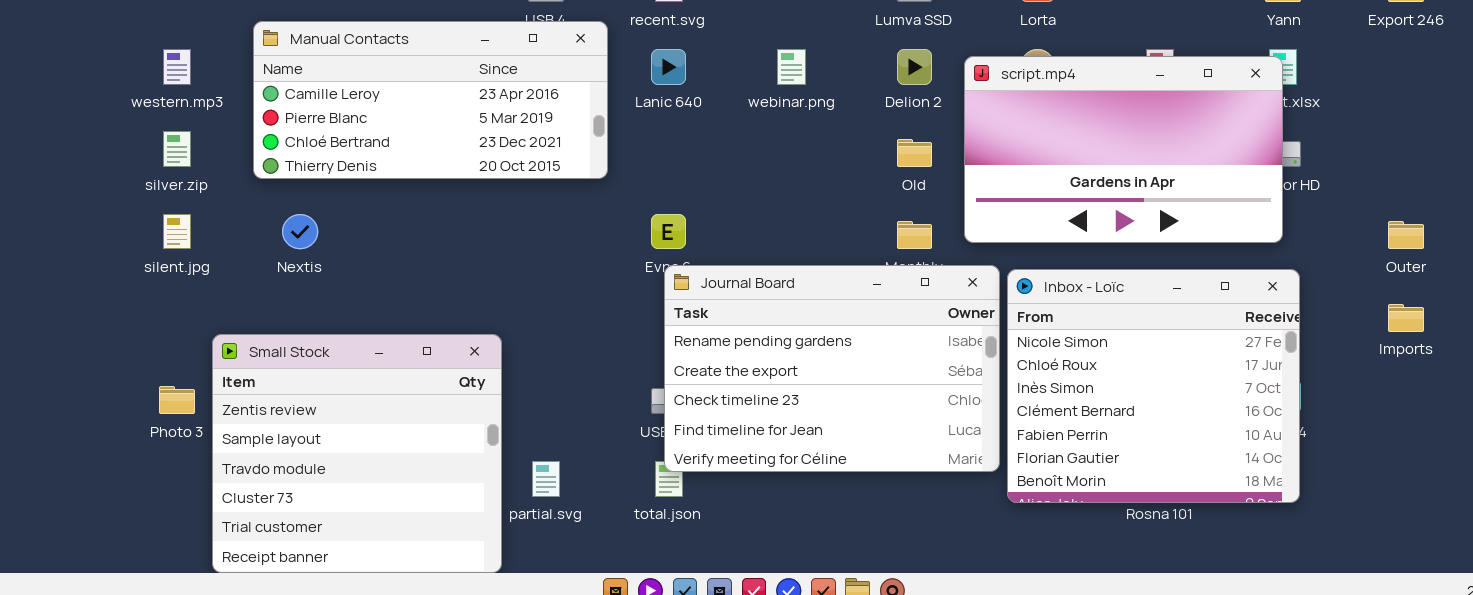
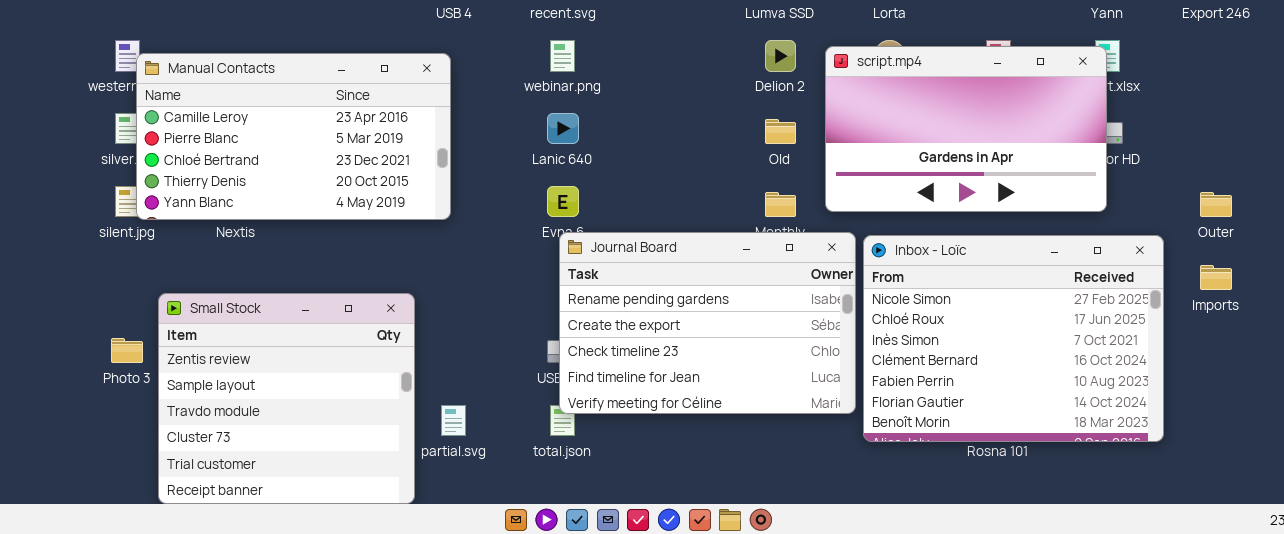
Manual Contacts: [253,21,608,179] -> [136,53,451,220], moved, resized
Lanic 640: [651,49,686,85] -> [547,113,579,144], moved
webinar.png: [777,49,806,85] -> [550,40,575,72], moved
Inbox - Loïc: [1007,269,1300,503] -> [863,235,1164,442], resized

